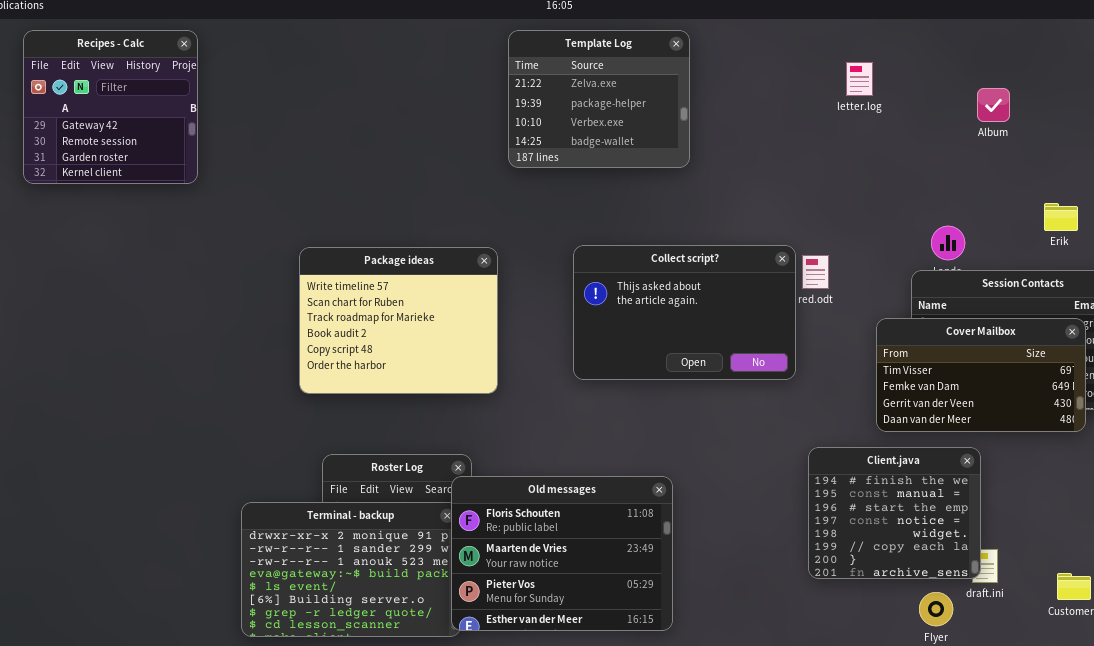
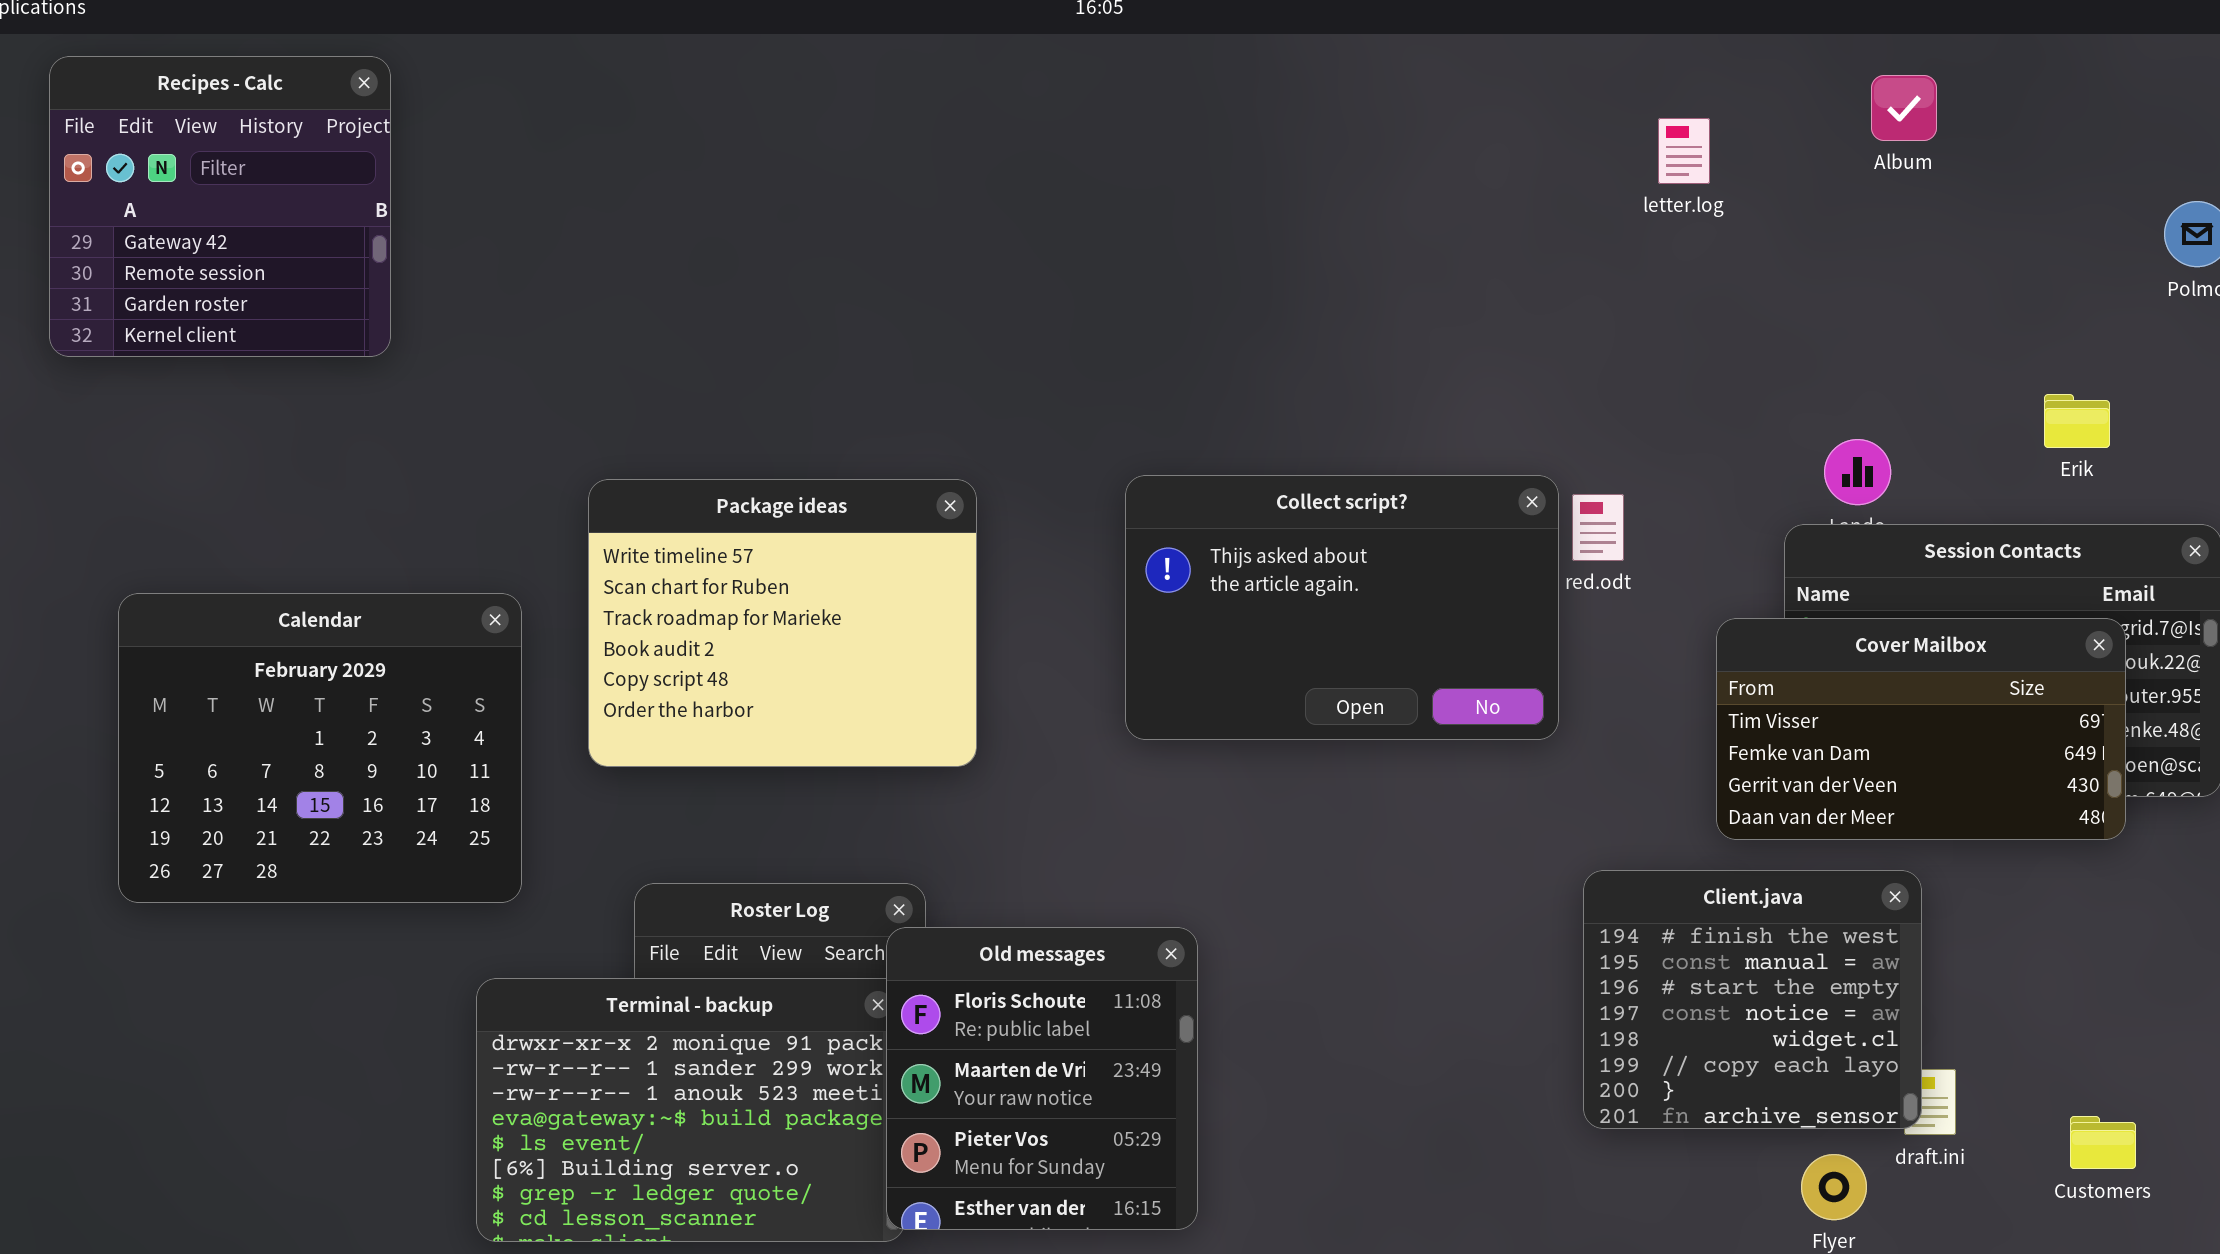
Template Log: [508,30,690,168] -> none, closed
Album: [977,88,1010,122] -> [1871,75,1937,141], moved
Calendar: none -> [118,593,522,903], opened
Old messages: [451,476,673,631] -> [886,927,1198,1230], resized

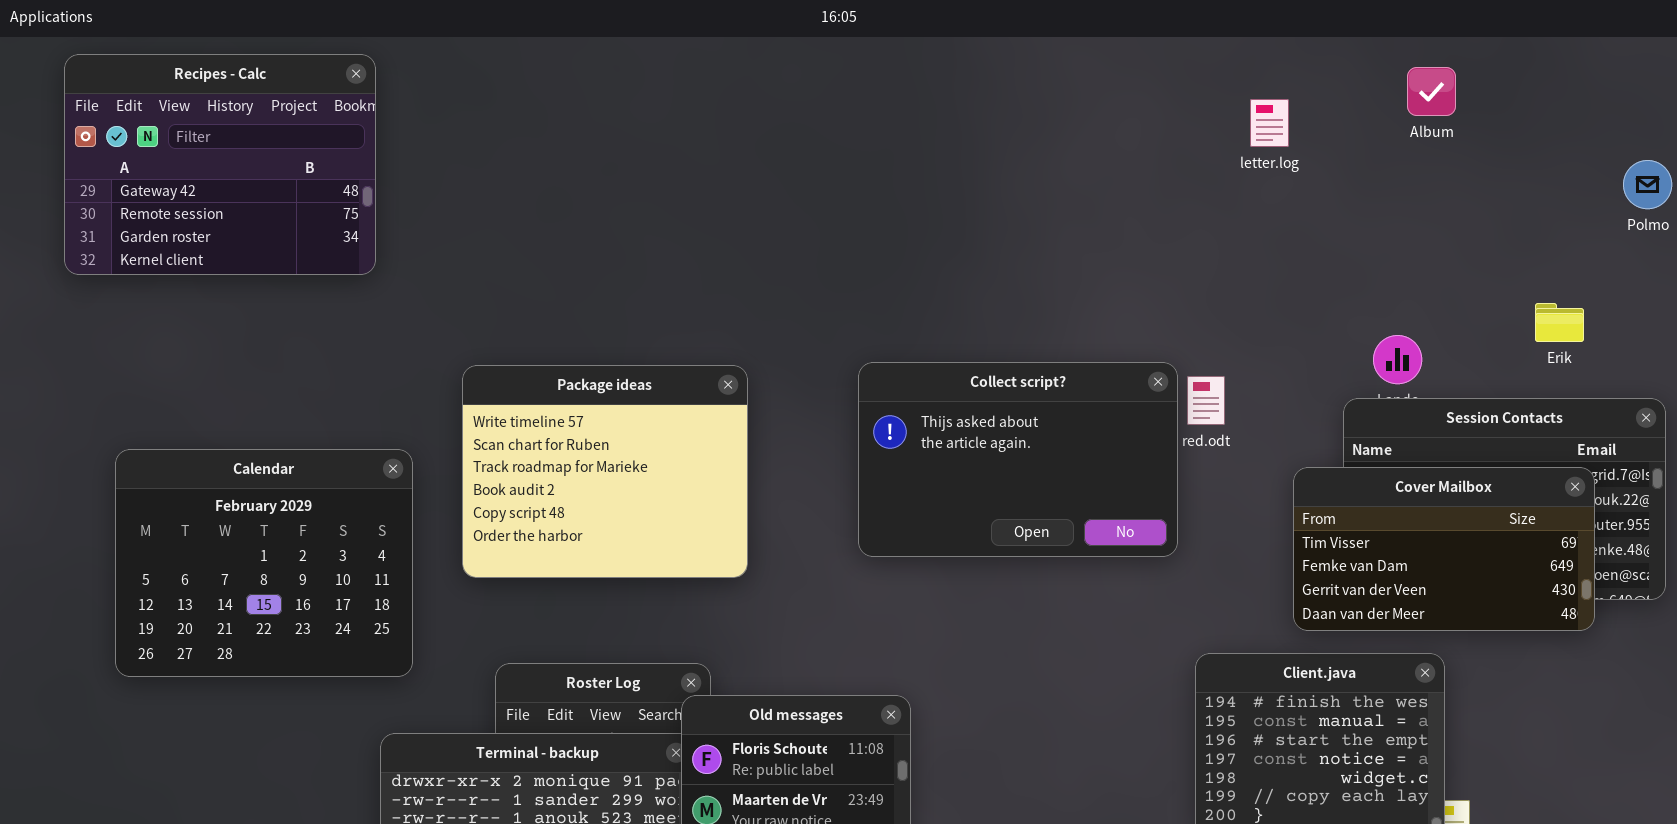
Recipes - Calc: [49,56,391,357] -> [64,54,376,275], resized

